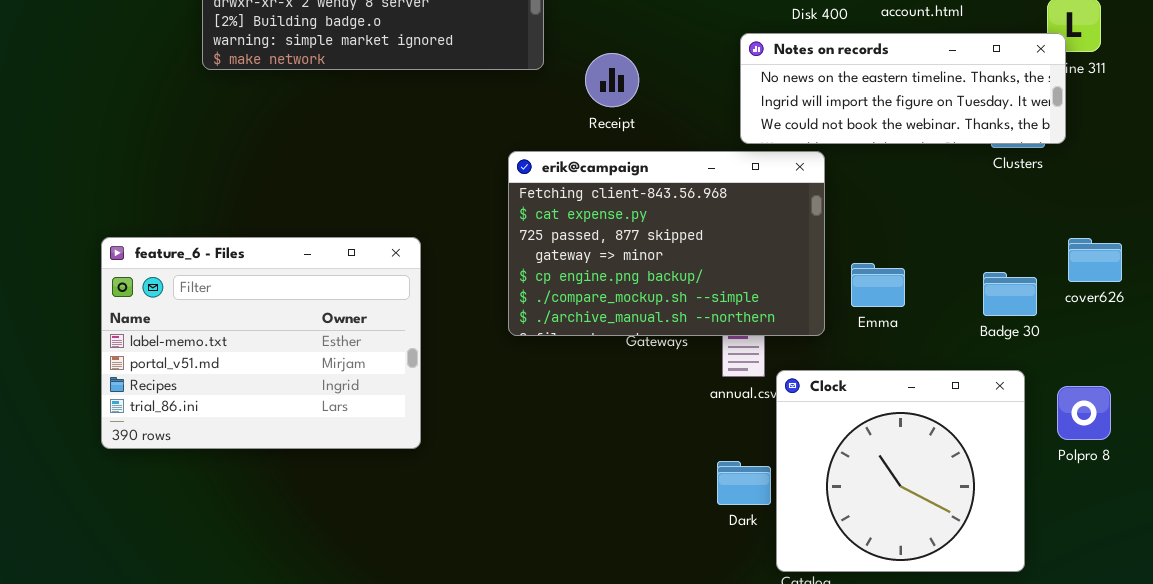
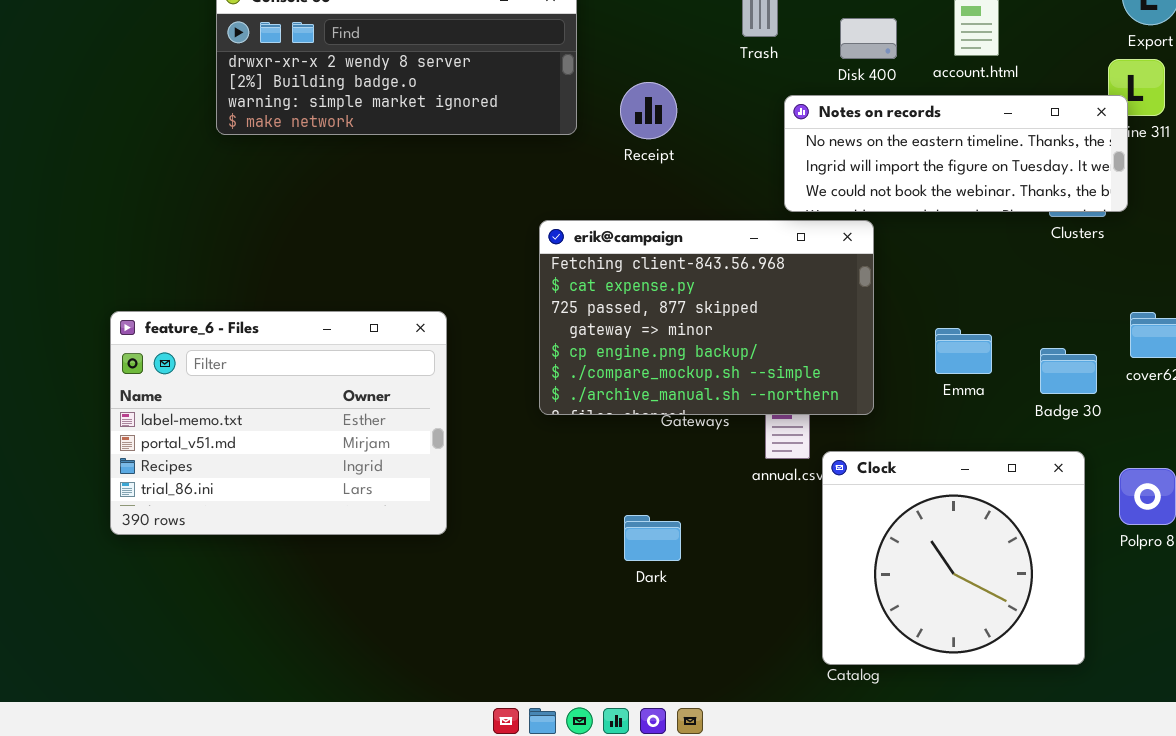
Receipt: [585,53,639,107] -> [620,82,677,139], moved
Emma: [851,263,905,307] -> [935,328,992,374], moved
Dark: [717,461,771,505] -> [624,515,681,561], moved

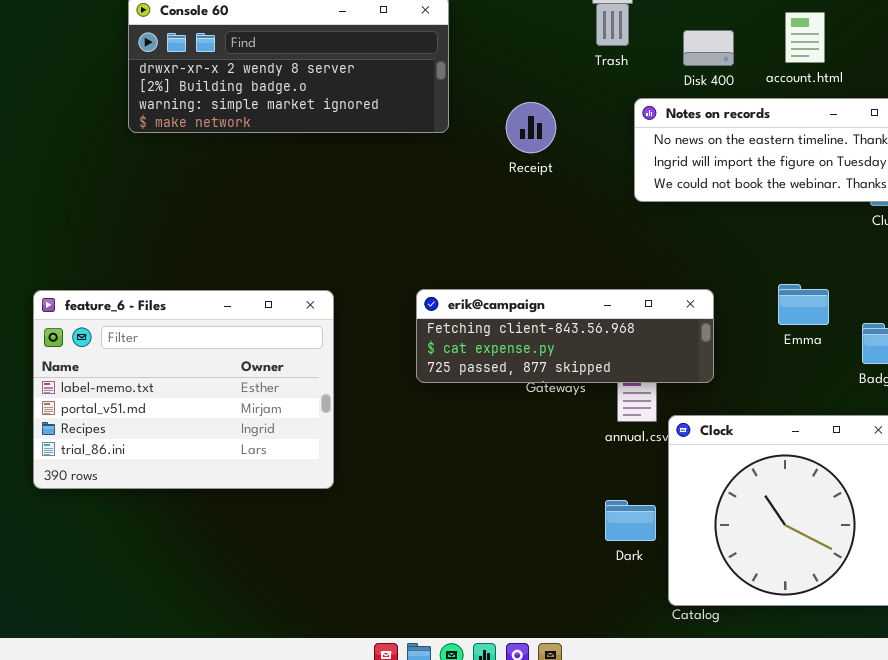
Receipt: [620,82,677,139] -> [506,102,556,153], moved
erik@campaign: [539,220,874,415] -> [416,289,714,383], resized
Emma: [935,328,992,374] -> [778,284,829,325], moved
Dark: [624,515,681,561] -> [605,500,656,541], moved

